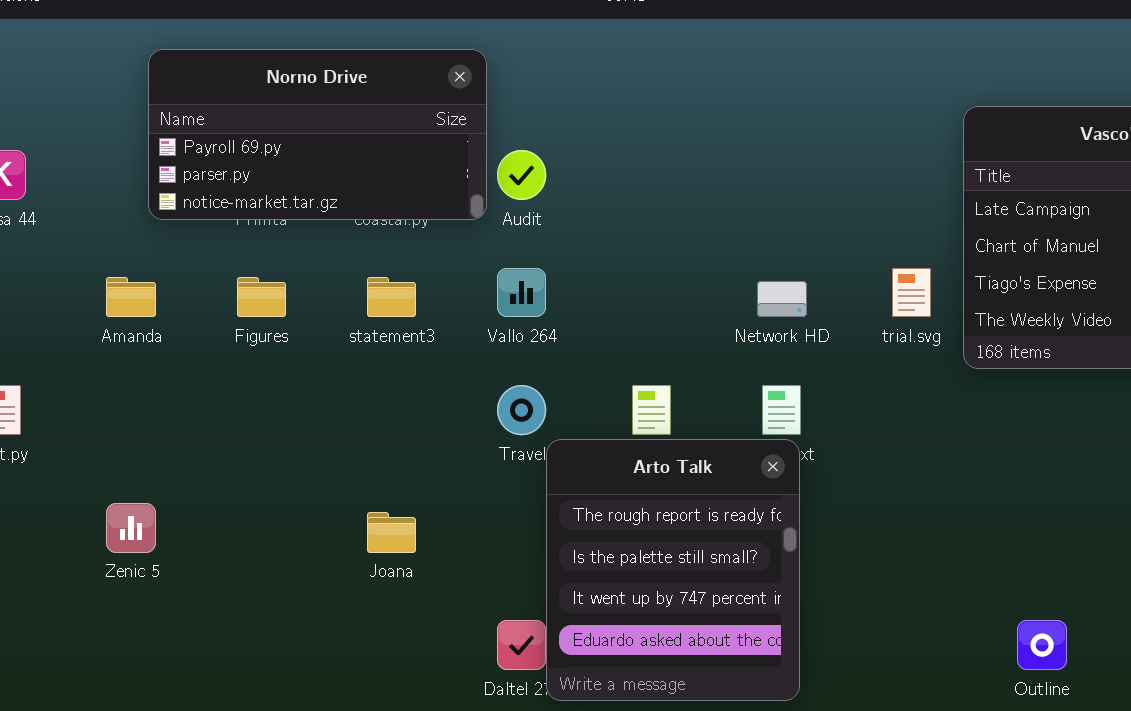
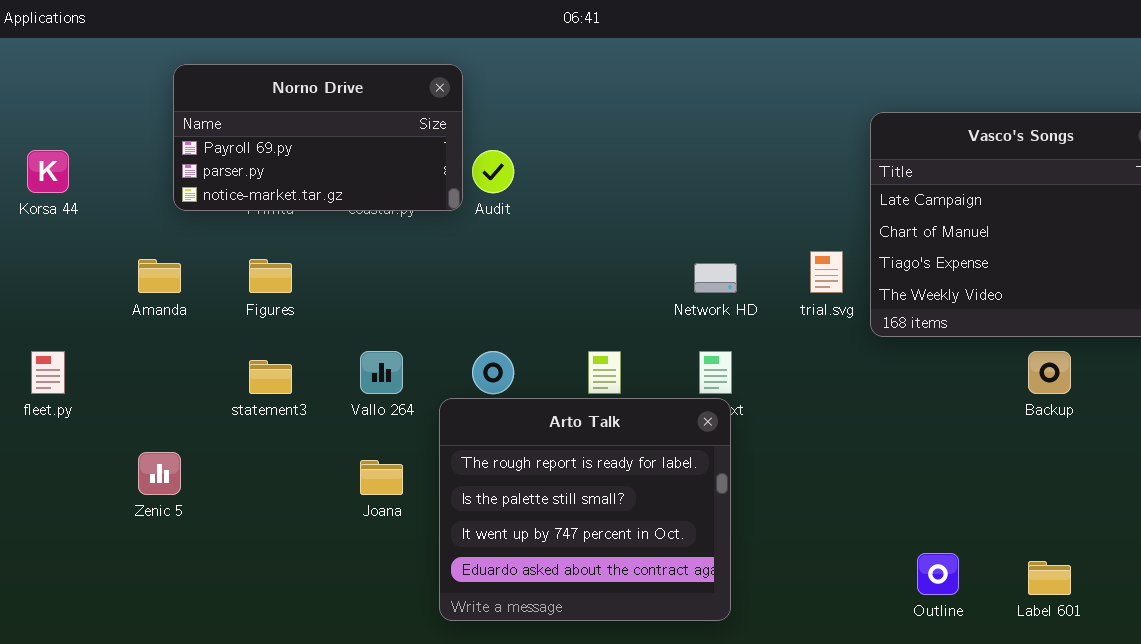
Vallo 264: [497,268,546,317] -> [360,351,403,394], moved
statement3: [367,277,416,317] -> [249,360,292,394], moved
Arto Talk: [546,439,800,701] -> [439,398,731,621], resized

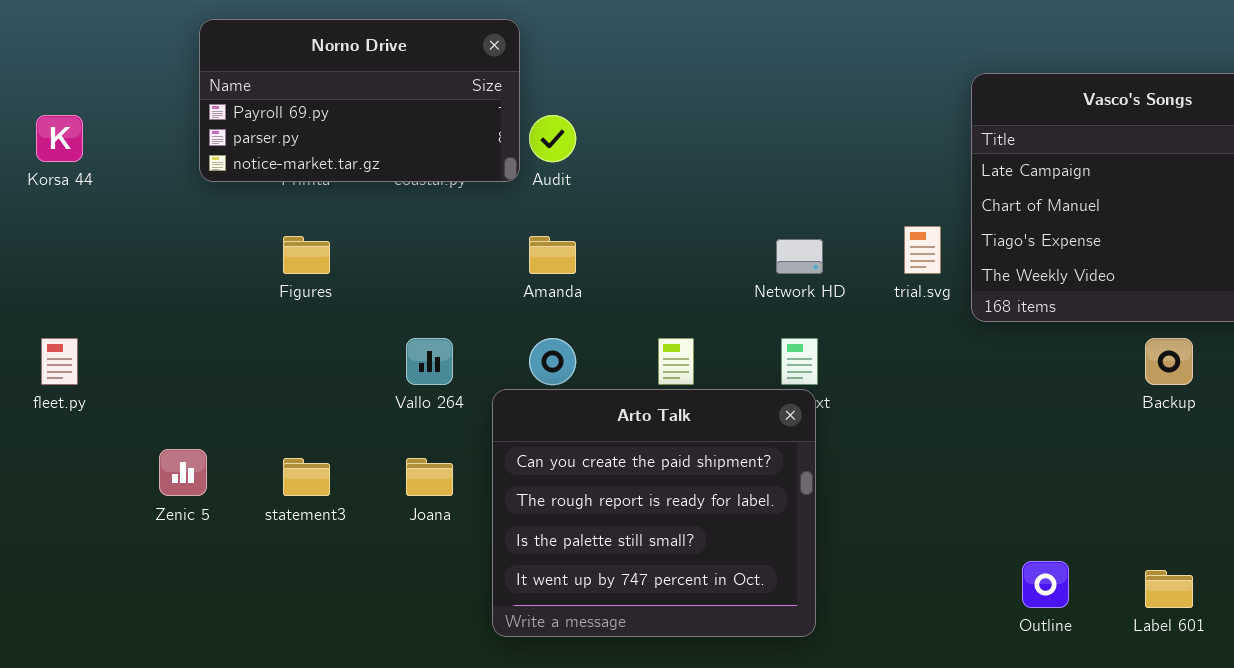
Amanda: [138,259,181,293] -> [529,236,576,274], moved
statement3: [249,360,292,394] -> [283,458,330,496], moved
Arto Talk: [439,398,731,621] -> [492,389,816,637], scrolled up 1 row

